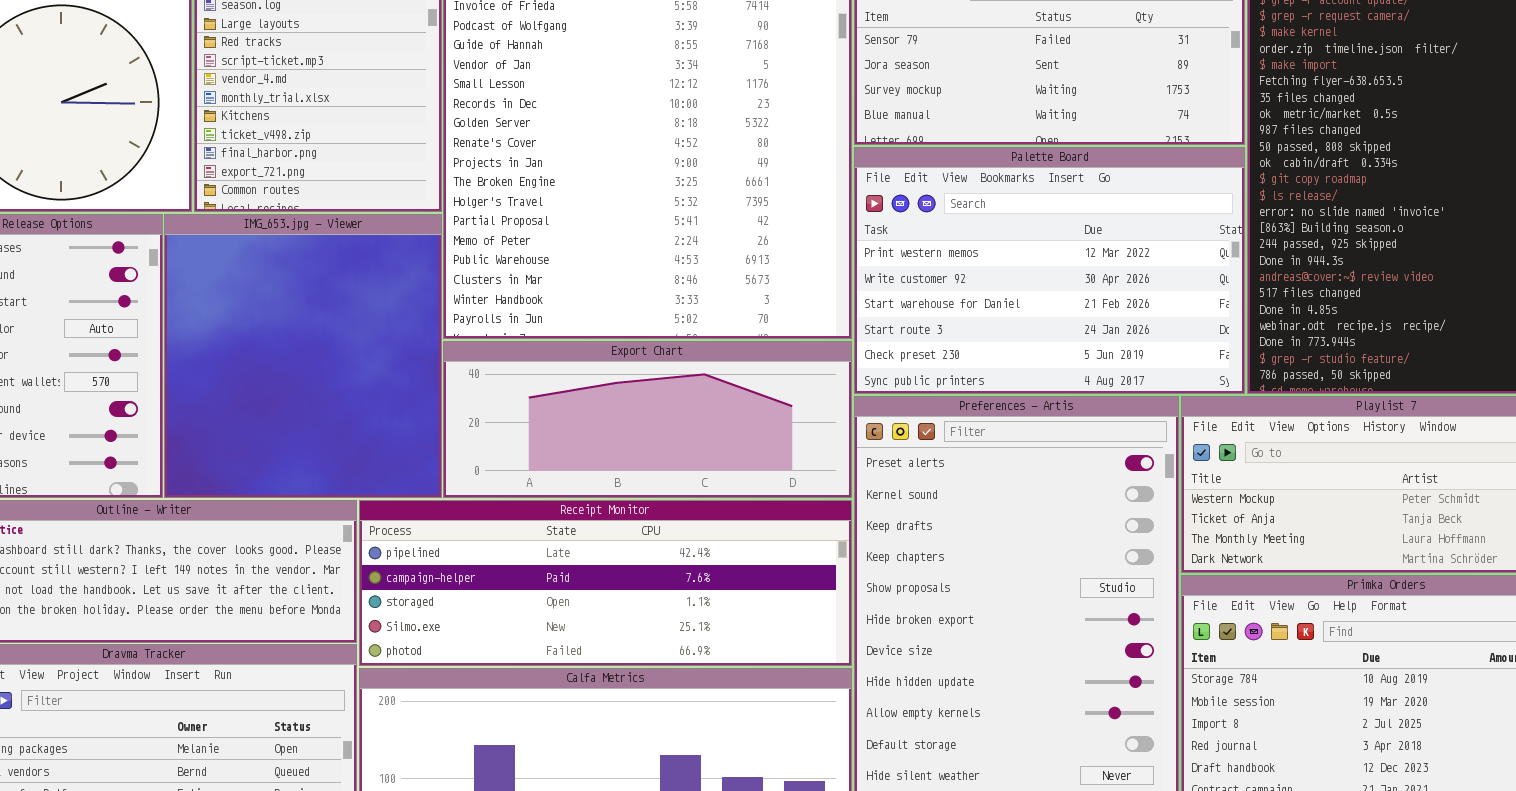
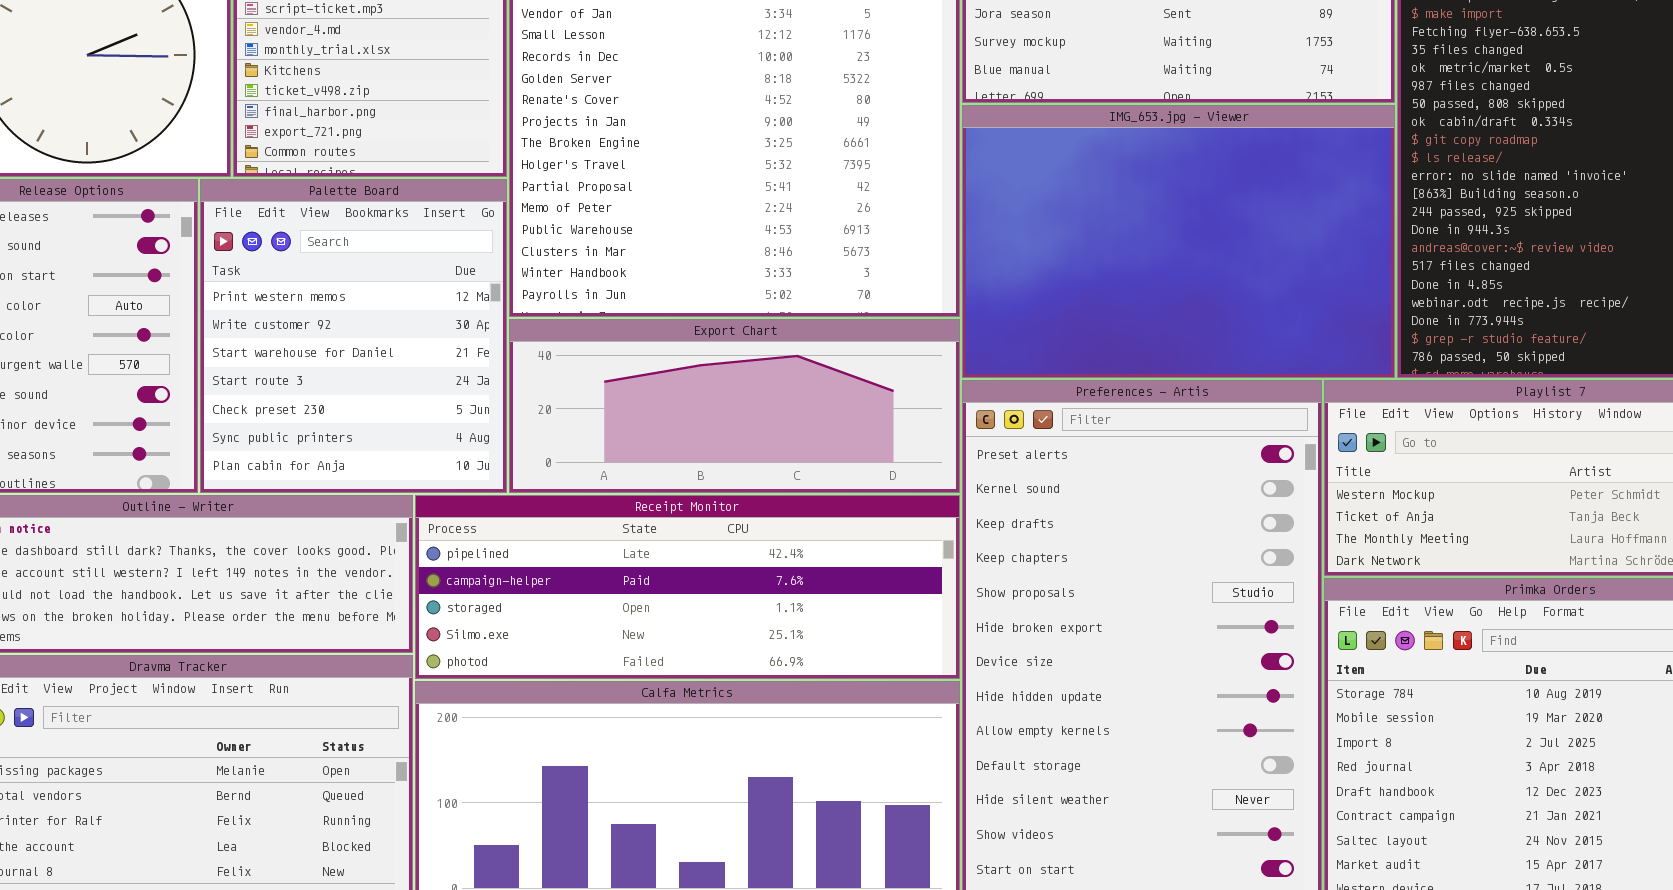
Palette Board: [854,147,1245,394] -> [200,179,507,493], moved, resized
IMG_653.jpg - Viewer: [164,214,442,498] -> [962,105,1395,378], moved, resized

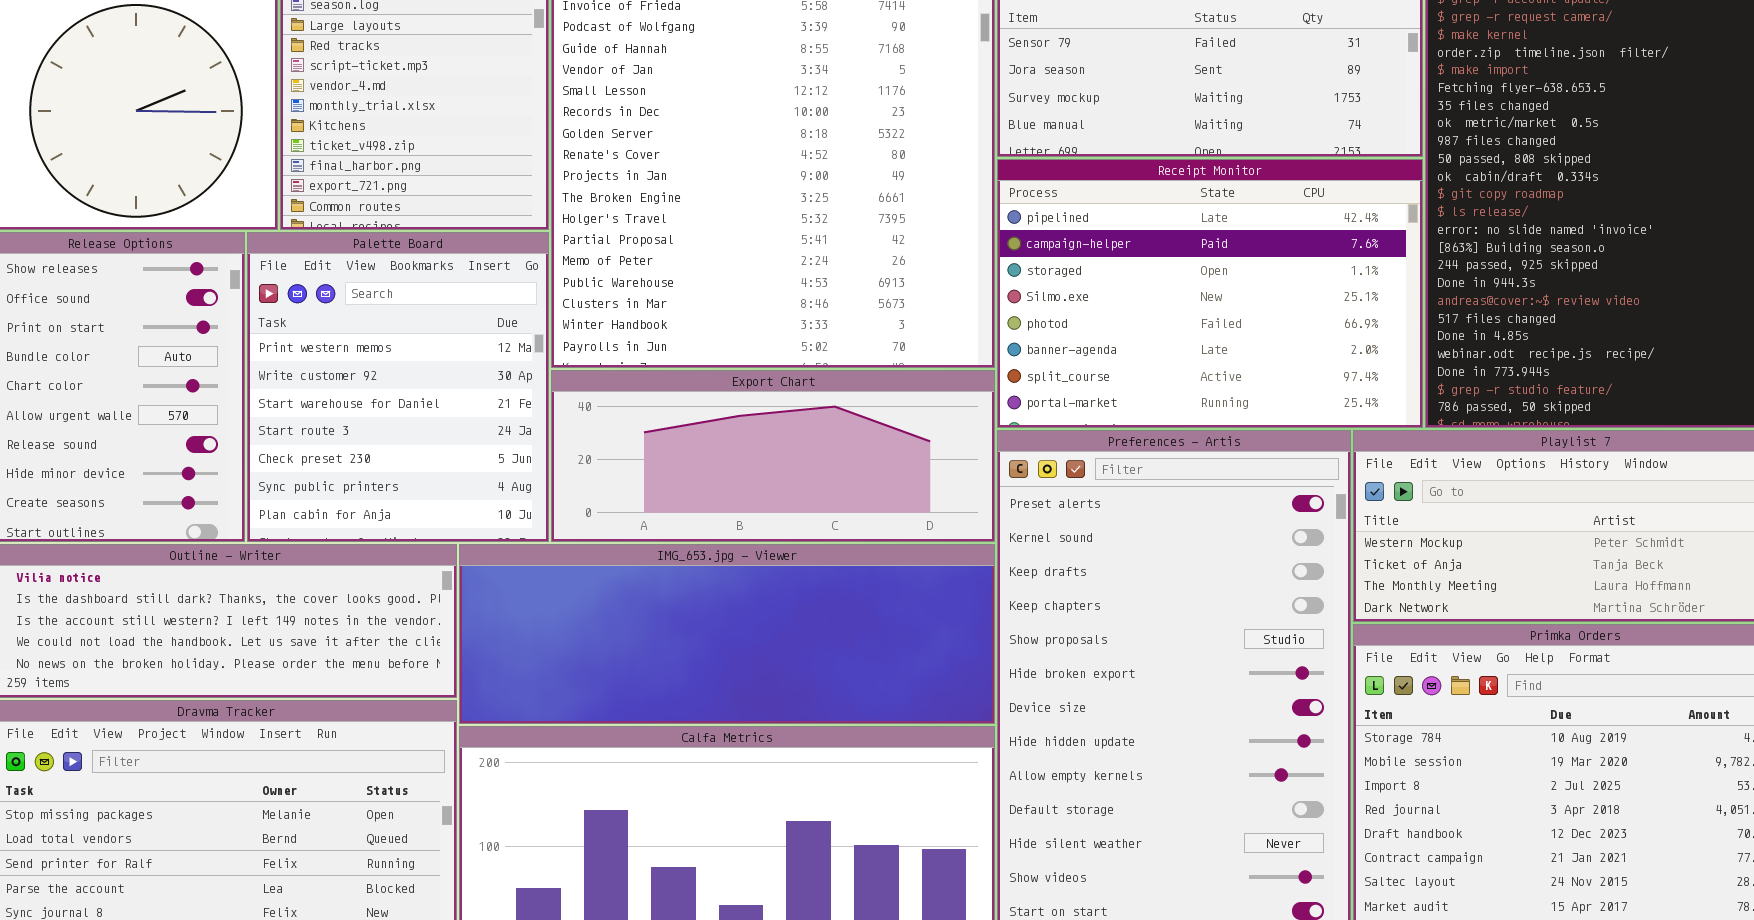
IMG_653.jpg - Viewer: [962,105,1395,378] -> [459,544,995,724], moved, resized
Receipt Monitor: [415,495,960,679] -> [997,159,1423,428], moved, resized

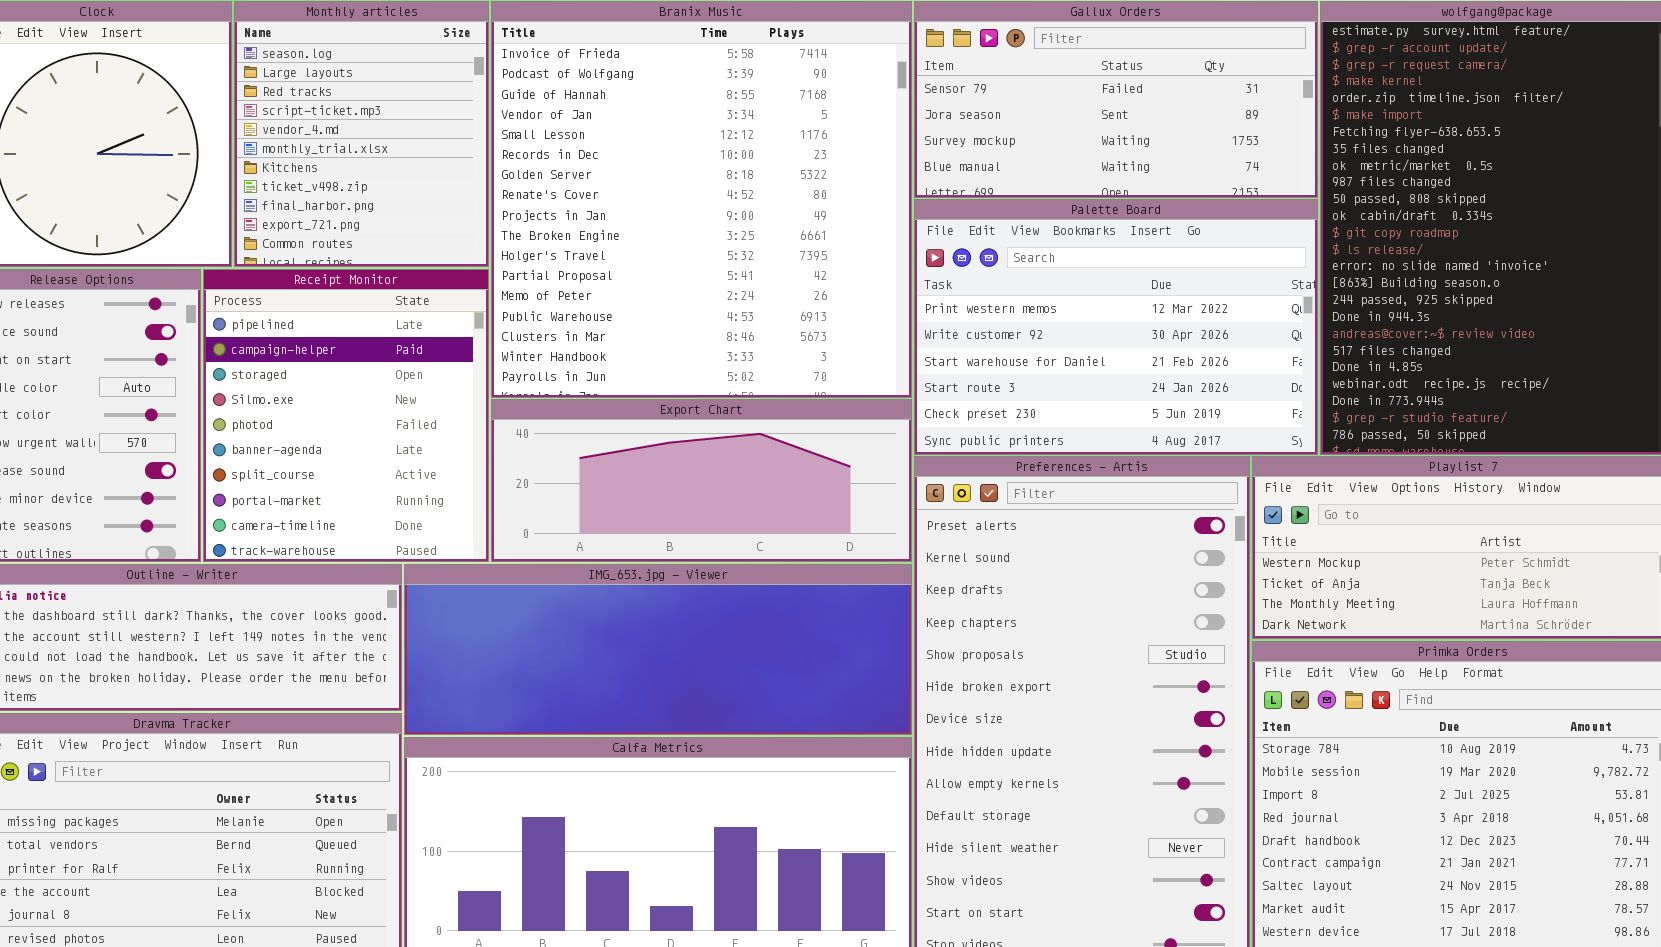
Receipt Monitor: [997,159,1423,428] -> [203,269,489,562], moved, resized
Palette Board: [247,232,549,542] -> [914,199,1318,455], moved, resized

